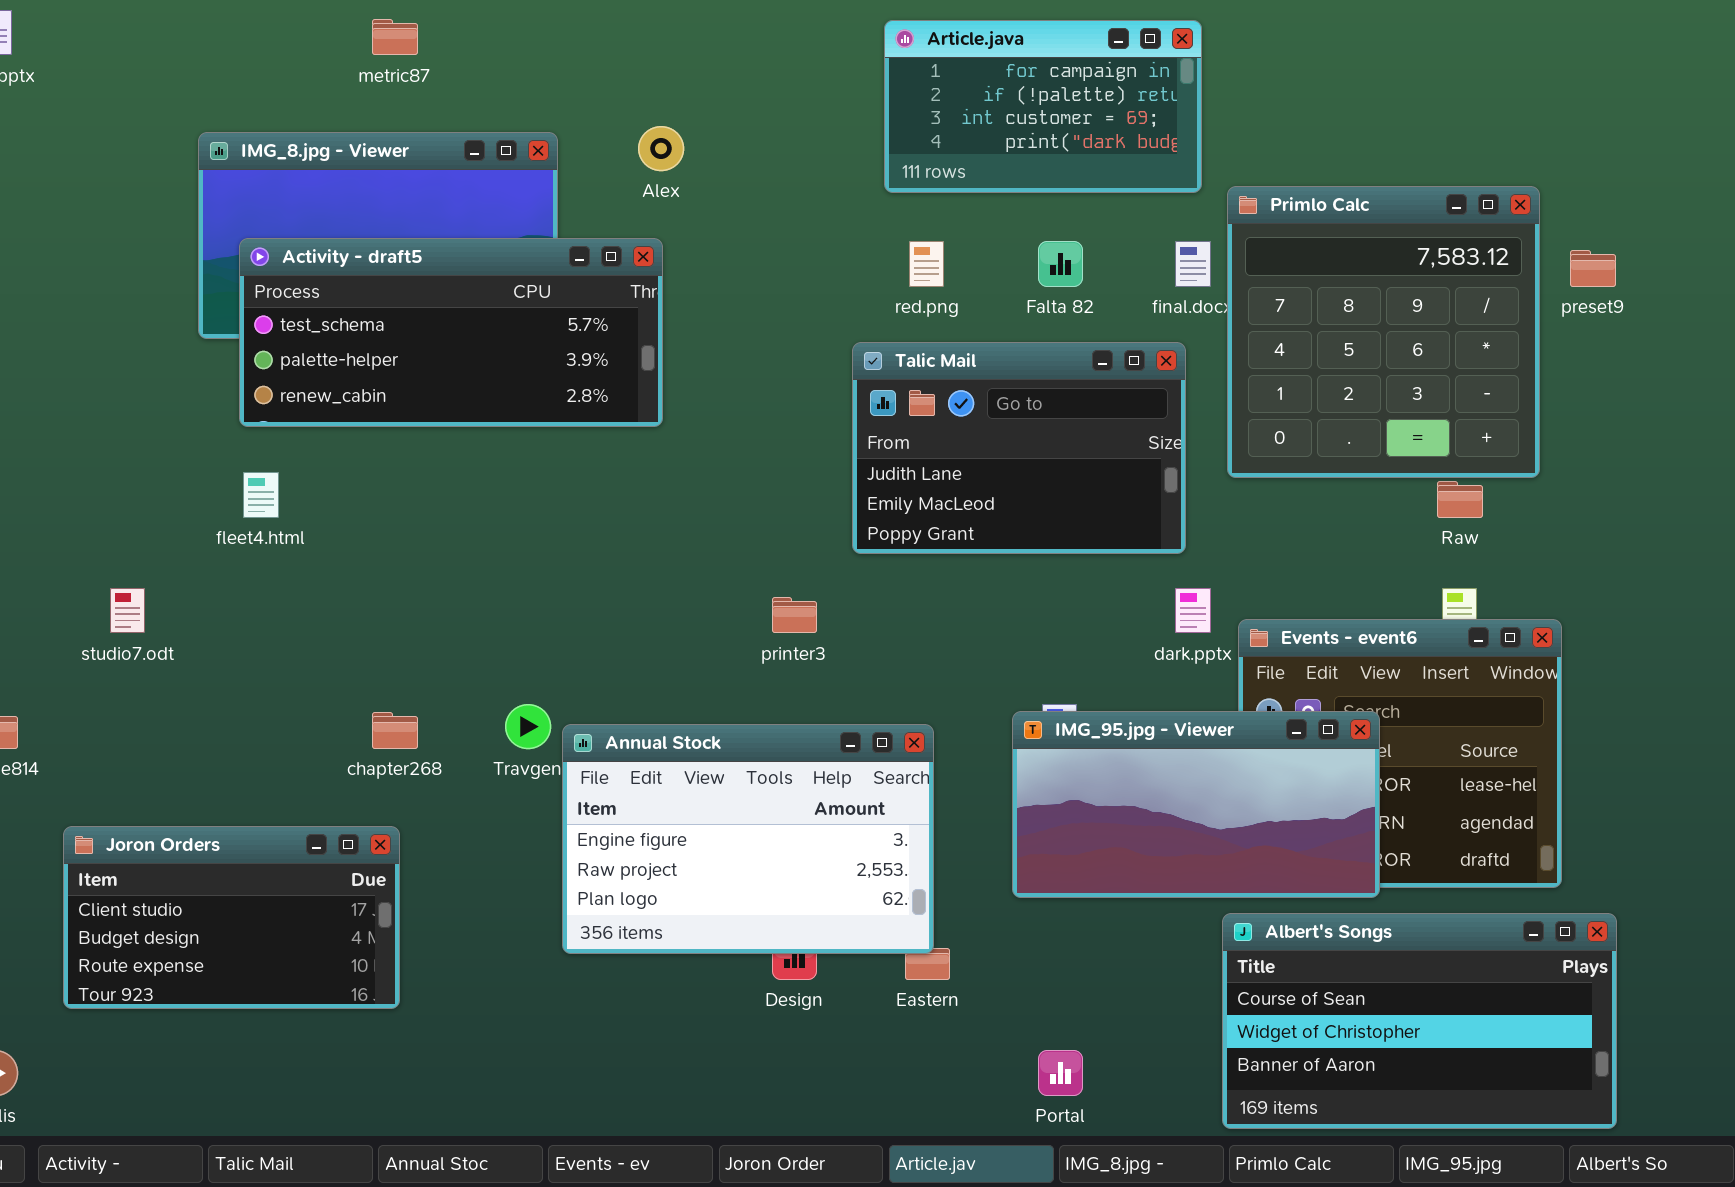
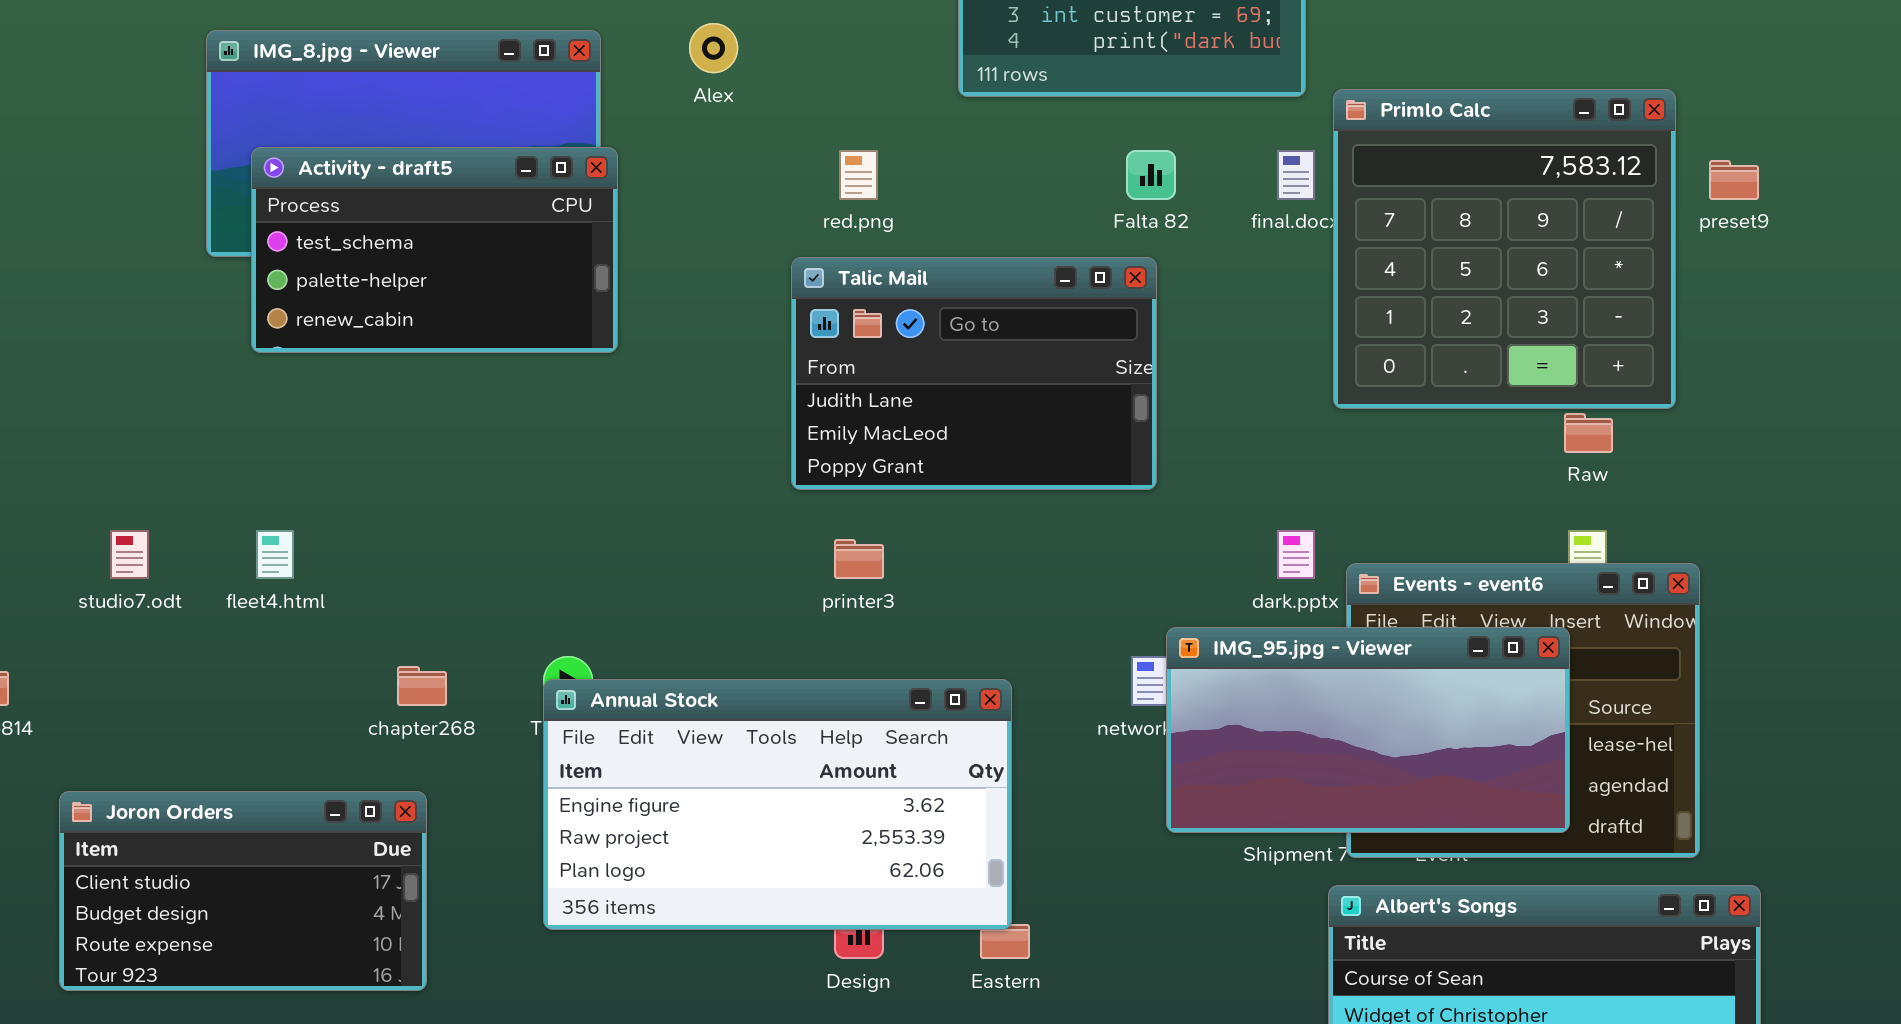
Activity - draft5: [239,238,663,427] -> [251,147,618,353], resized
red.png: [909,241,944,287] -> [839,150,878,200], moved
Talic Mail: [852,342,1186,554] -> [791,257,1157,490], moved
fleet4.html: [243,472,279,518] -> [256,530,294,579], moved
IMG_95.jpg - Viewer: [1012,711,1380,898] -> [1166,627,1570,833], moved
Annual Stock: [562,724,934,954] -> [543,679,1012,930], resized

